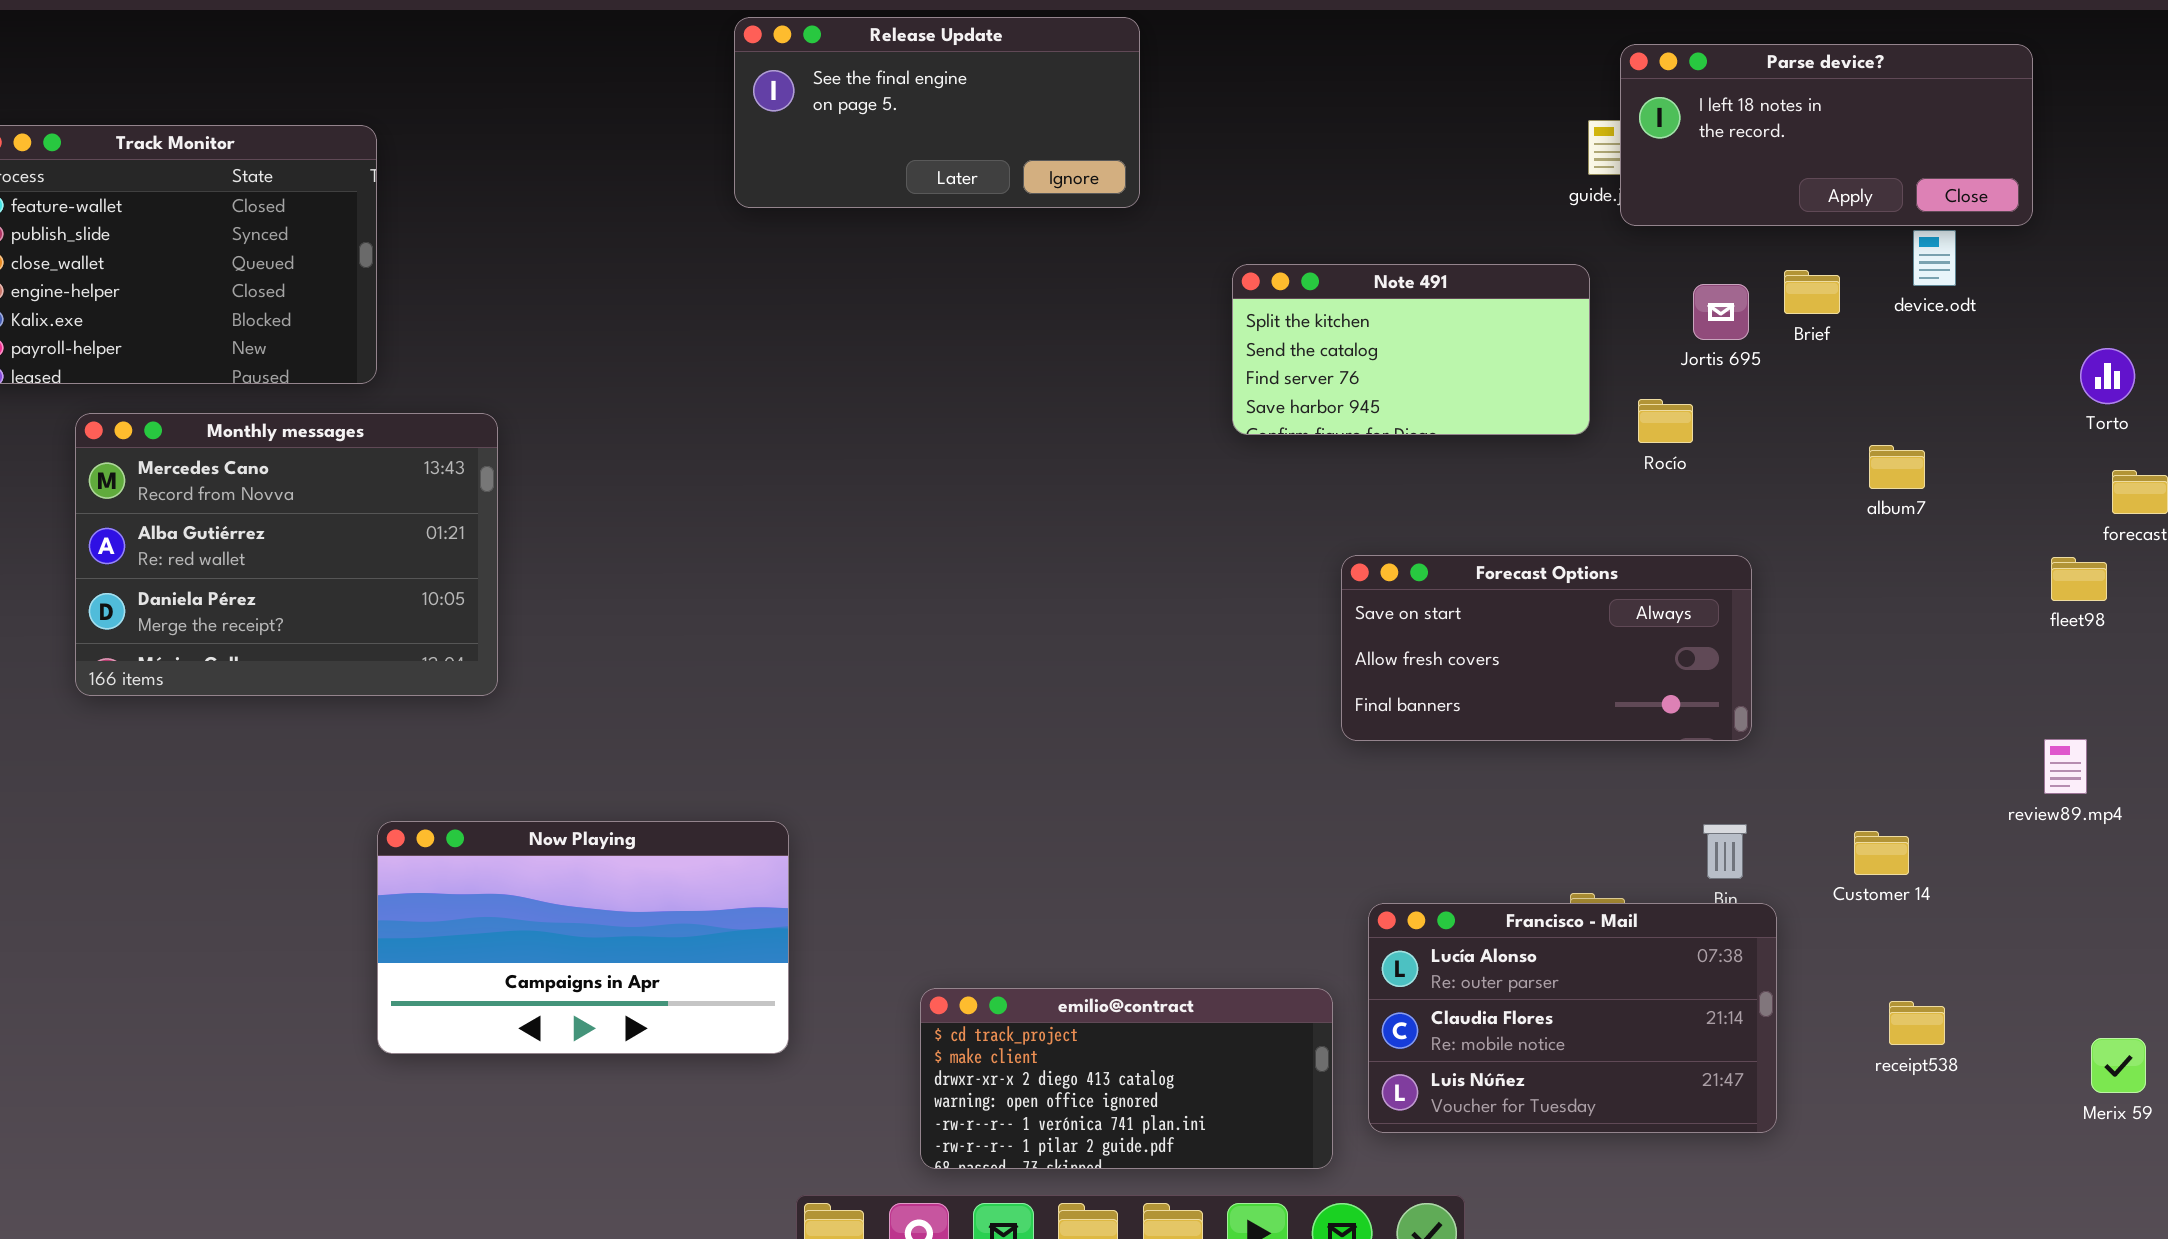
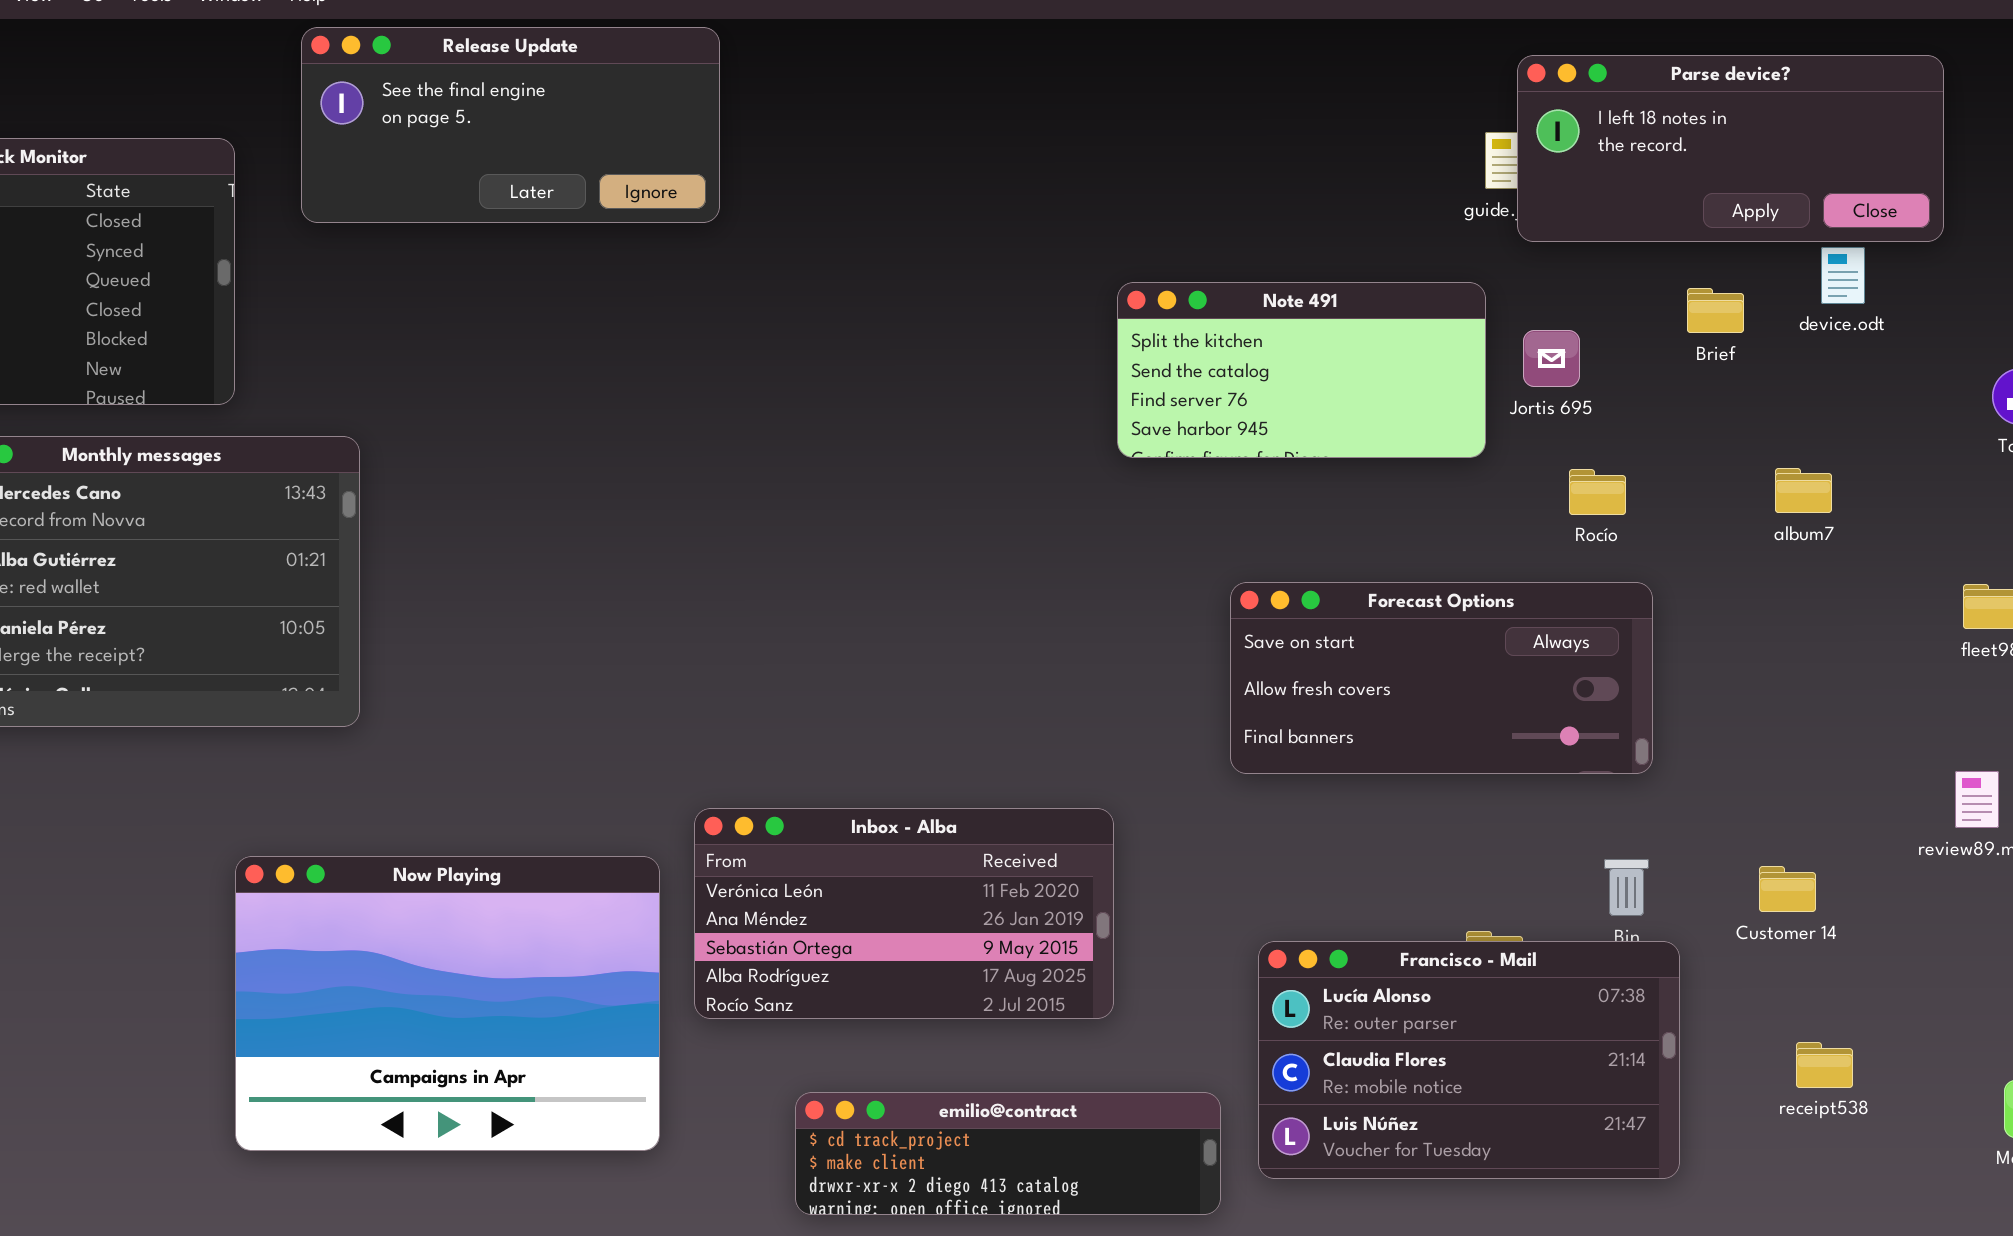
Release Update: [734,17,1140,208] -> [301,27,720,223], moved
Jortis 695: [1693,284,1749,340] -> [1523,330,1580,387], moved
Rocío: [1638,399,1693,443] -> [1569,469,1626,515], moved
Inbox - Alba: none -> [694,808,1114,1019], opened
Now Playing: [377,821,789,1054] -> [235,856,660,1151], resized
emilio@contract: [920,988,1333,1169] -> [795,1092,1221,1215], resized

